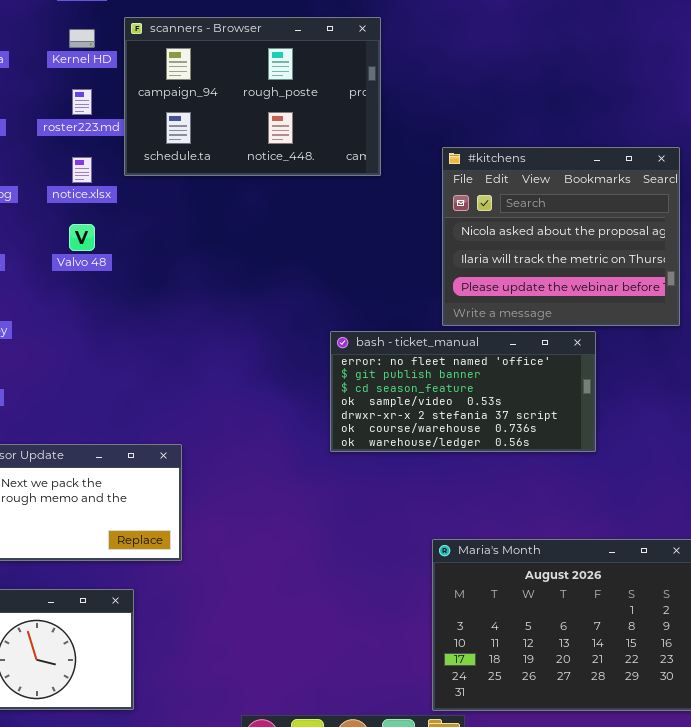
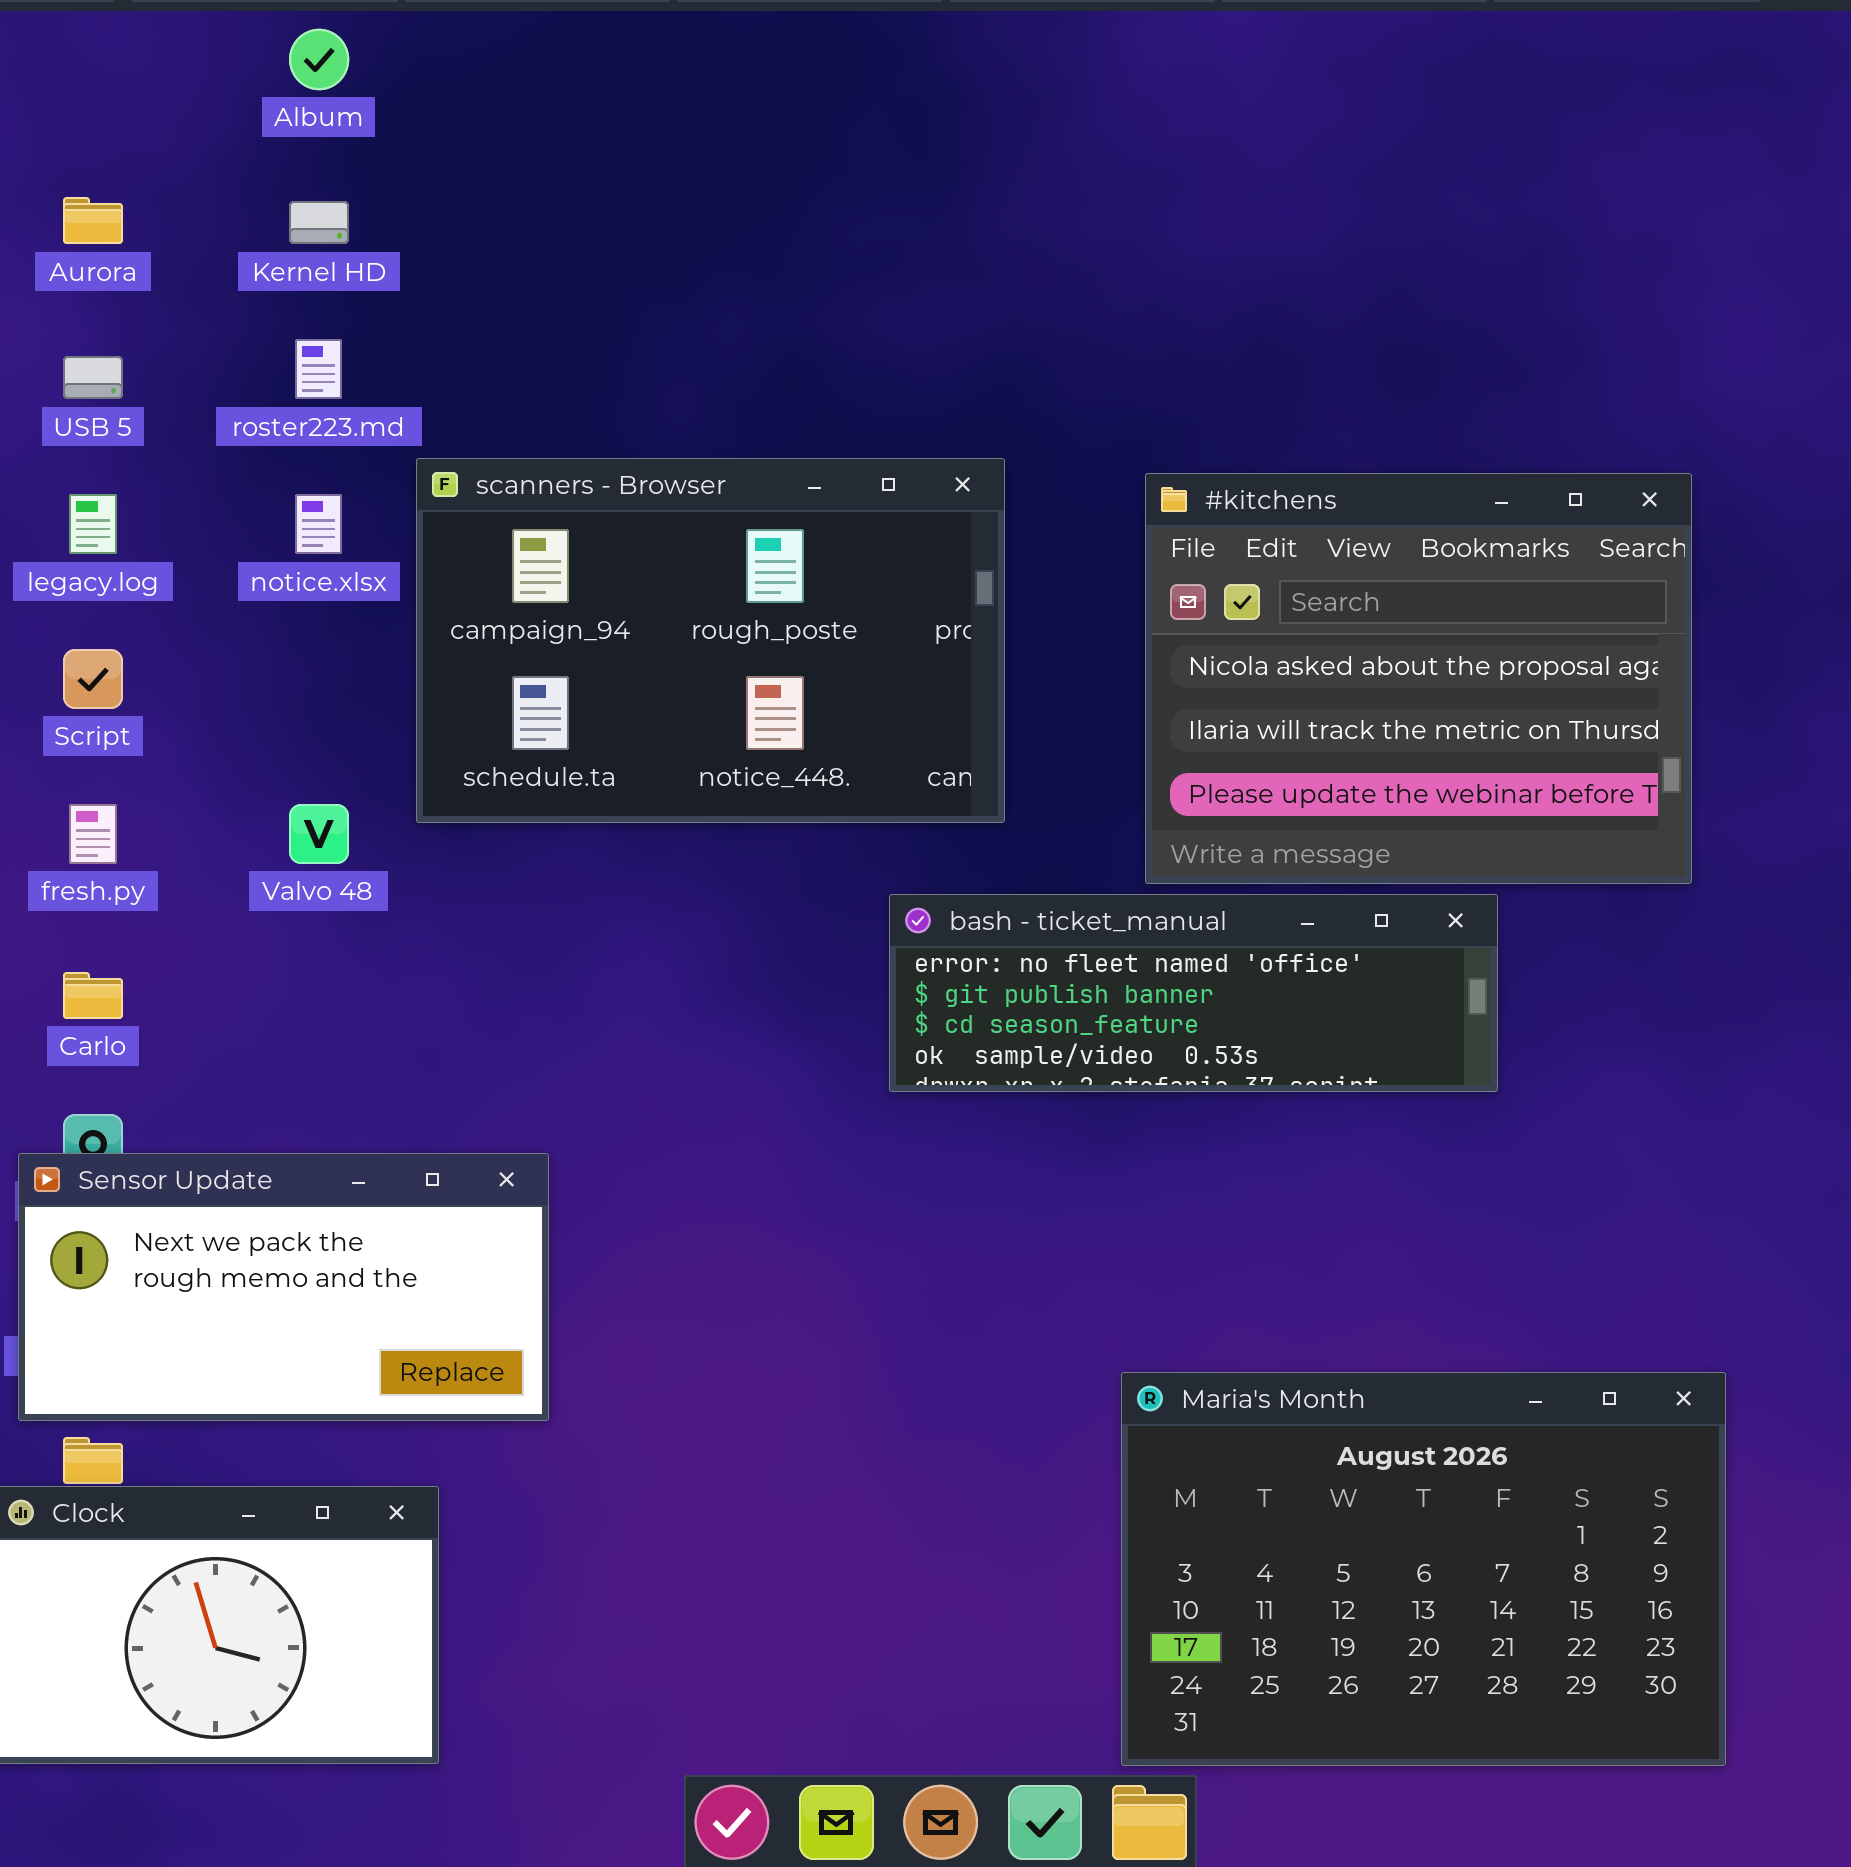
scanners - Browser: [124,17,381,176] -> [416,458,1005,823], moved
Valvo 48: [69,224,95,251] -> [289,804,349,864], moved
bash - ticket_manual: [330,331,596,452] -> [889,894,1498,1092], resized

